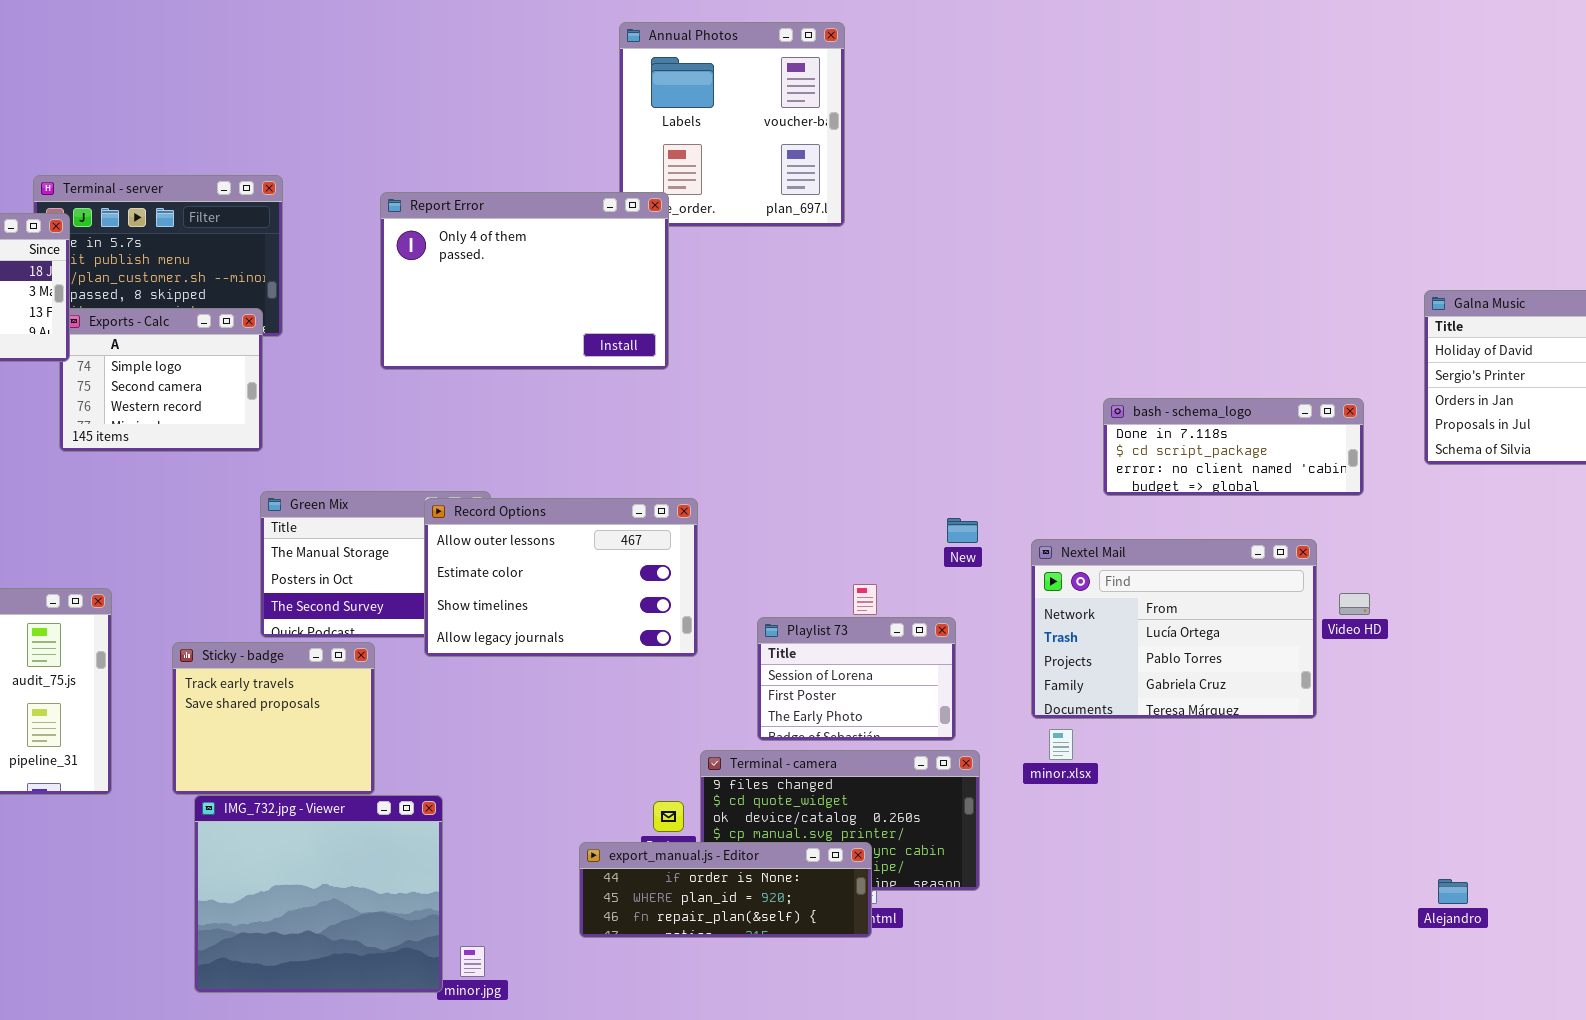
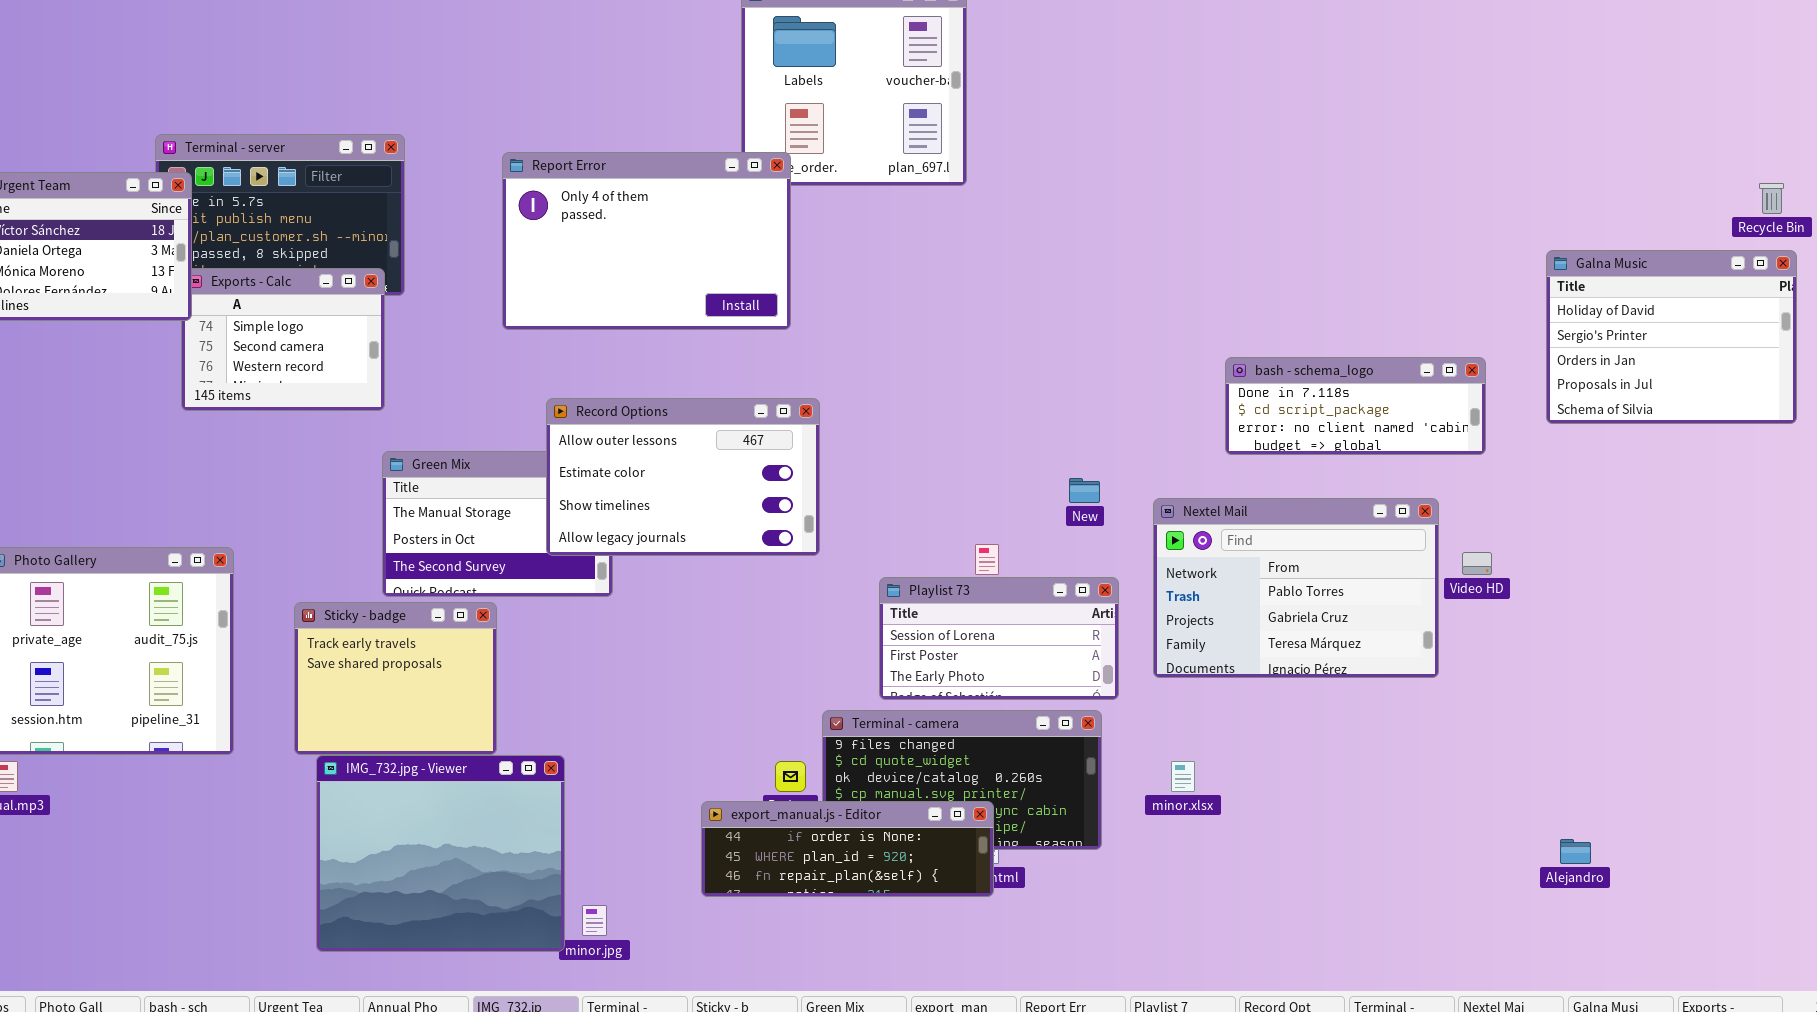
Record Options: [424,498,698,657] -> [546,398,820,556], moved
Nextel Mail: [1031,539,1317,719] -> [1153,498,1439,678], scrolled down 1 row
Playlist 73: [757,617,956,741] -> [879,577,1119,700], resized
minor.xlsx: [1049,729,1073,760] -> [1171,761,1195,792], moved

